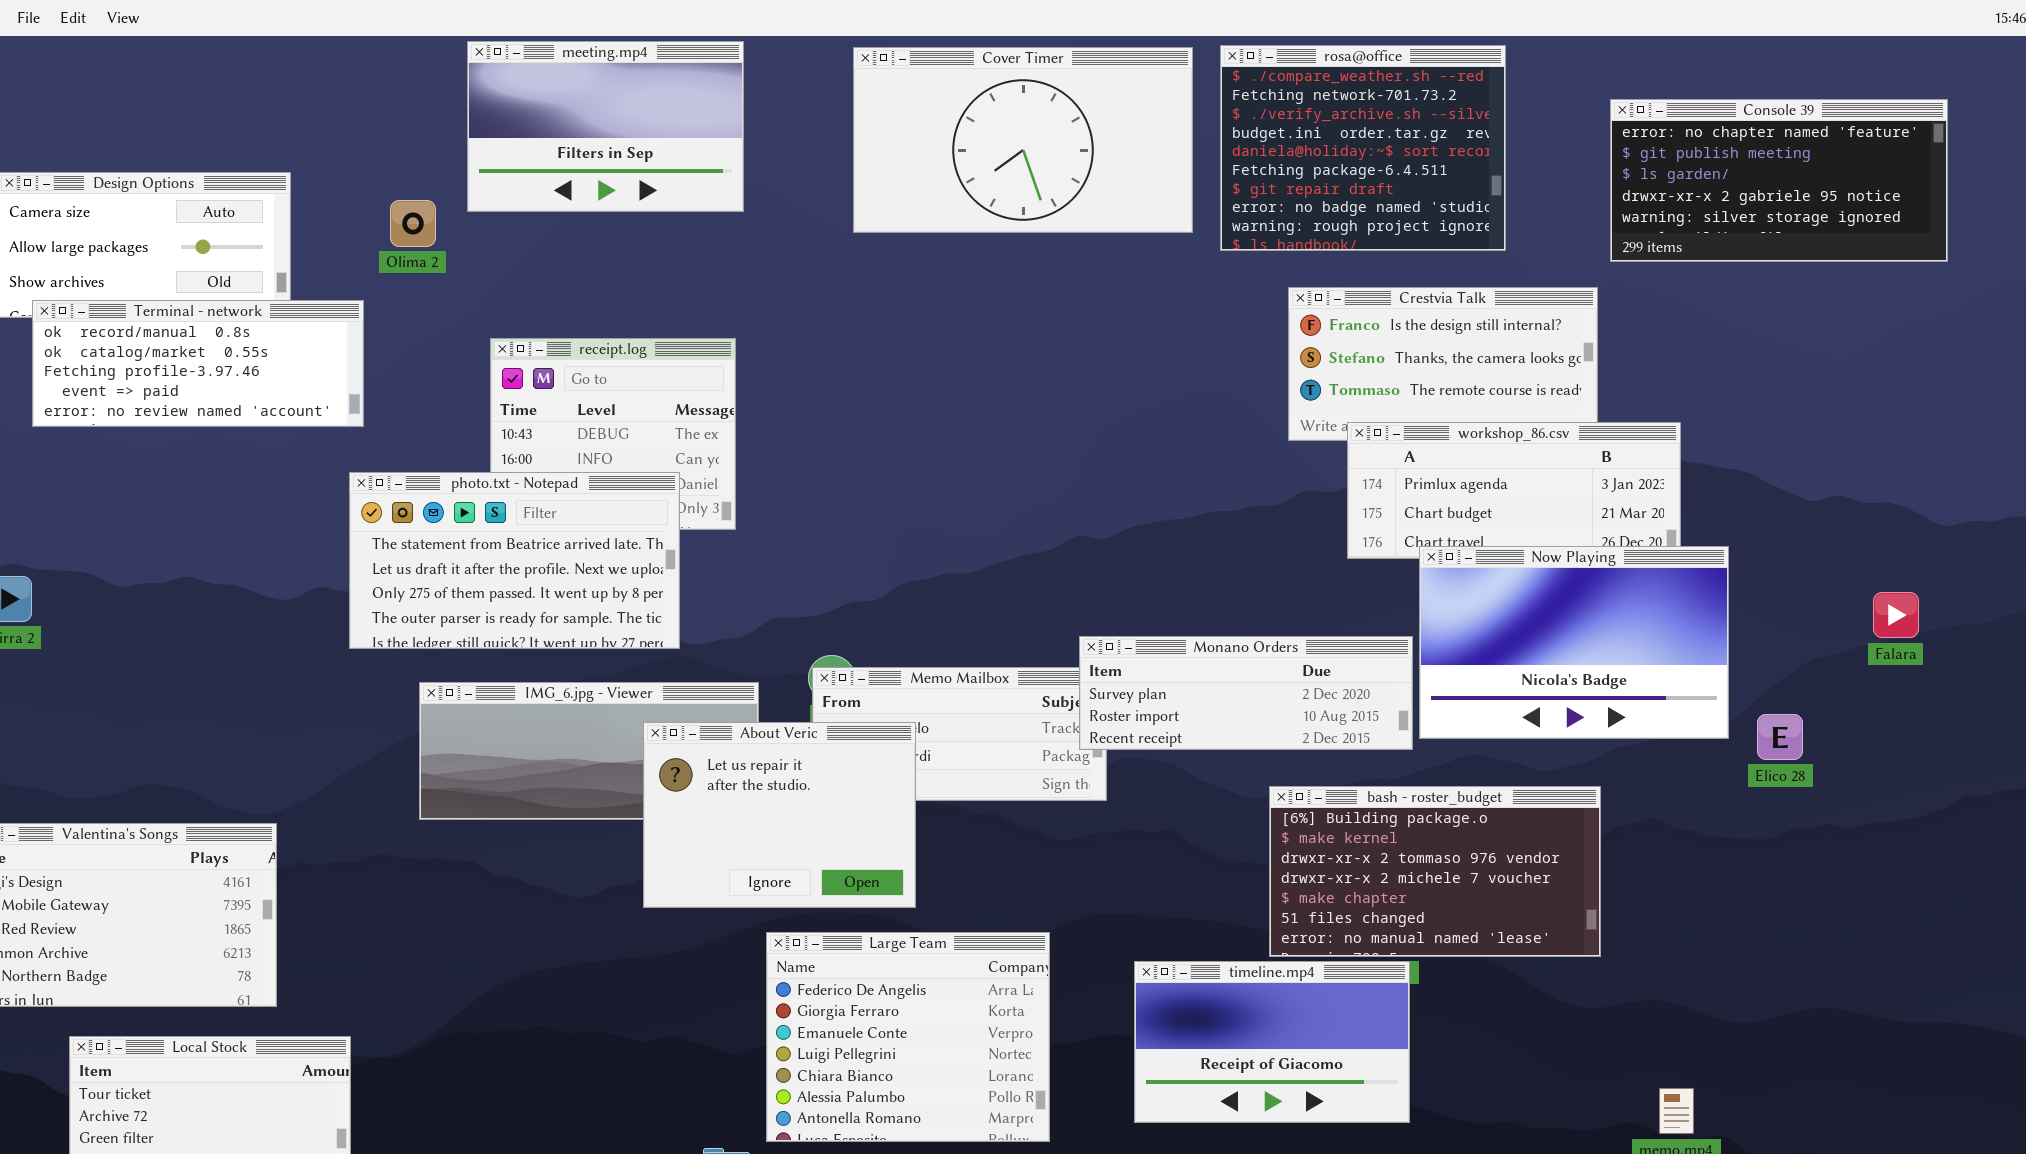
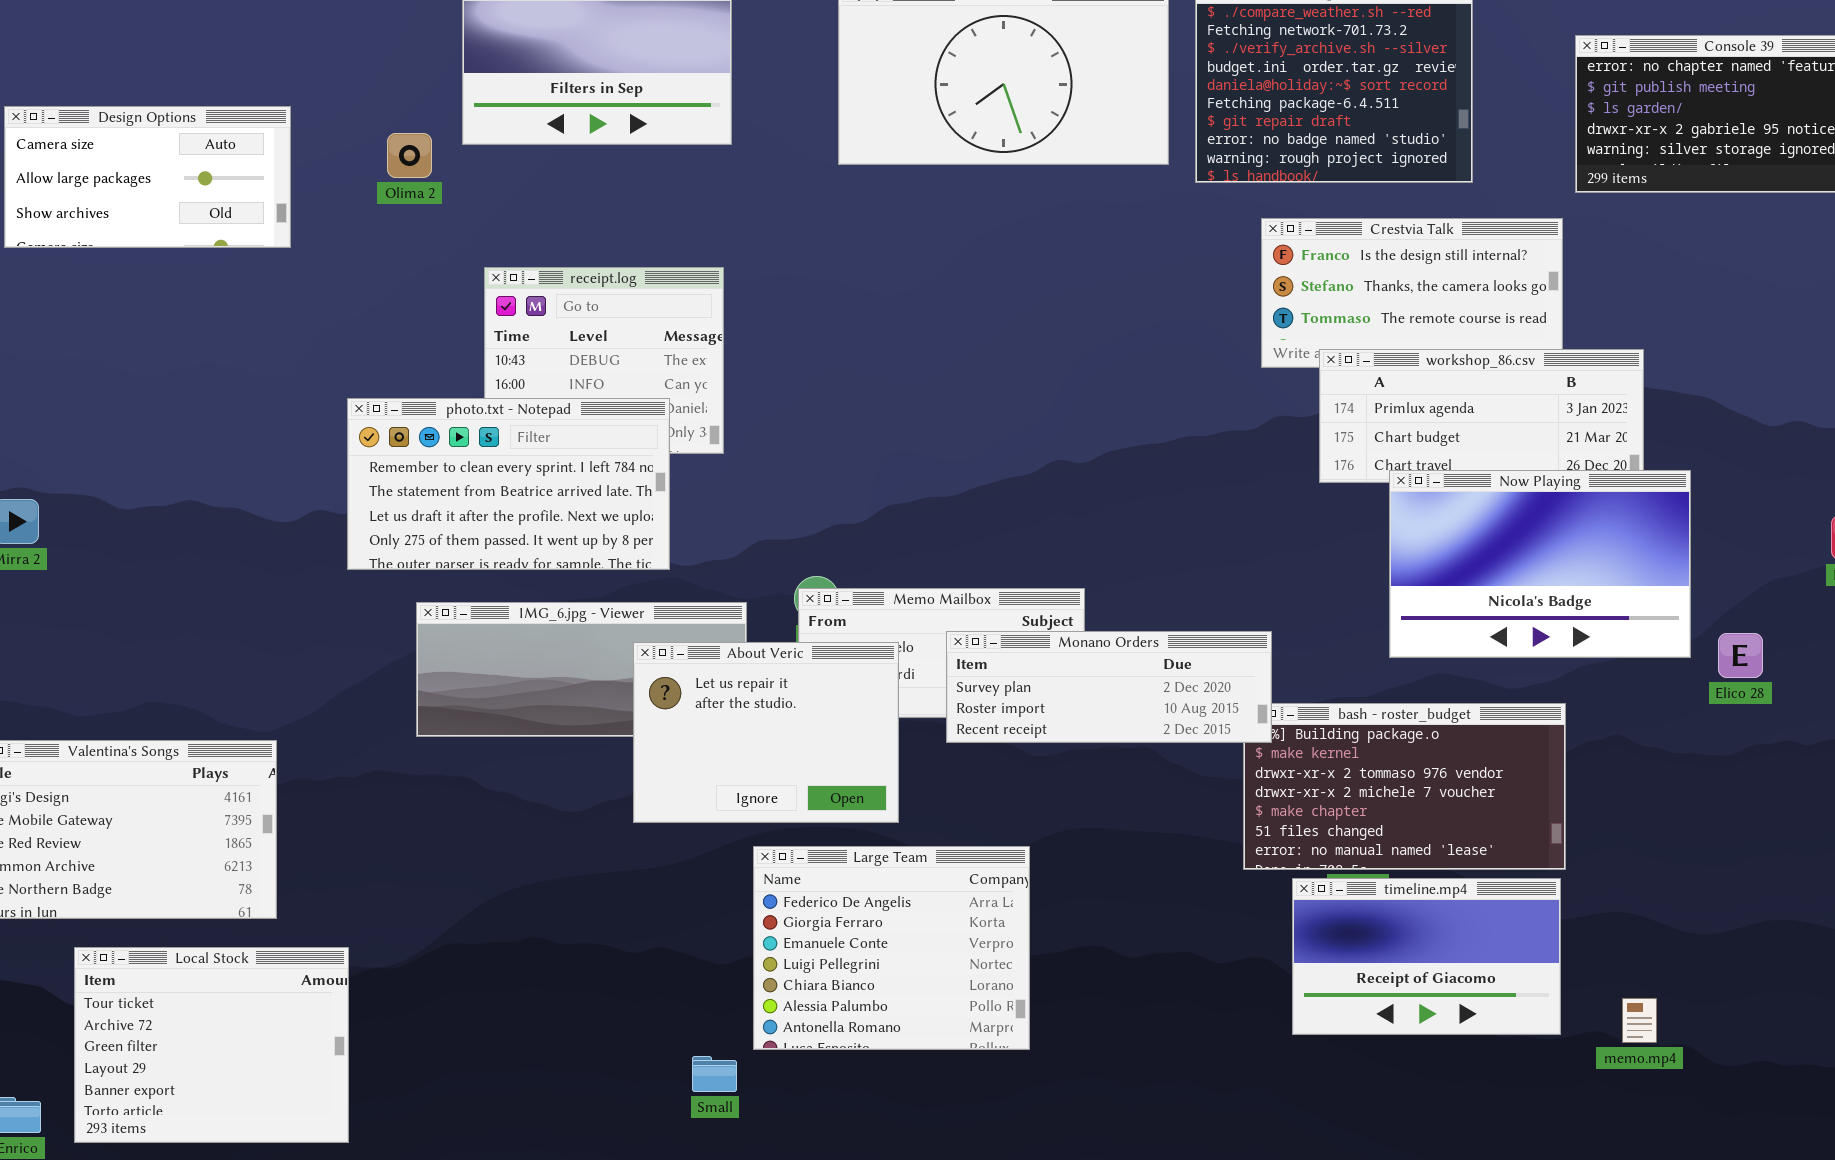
Terminal - network: [32,300,364,427] -> none, closed
photo.txt - Notepad: [349,472,680,649] -> [347,398,670,570], scrolled up 1 row
Monano Orders: [1079,636,1413,750] -> [946,631,1272,743], moved
timeline.mp4: [1134,961,1410,1123] -> [1292,878,1561,1035], moved

